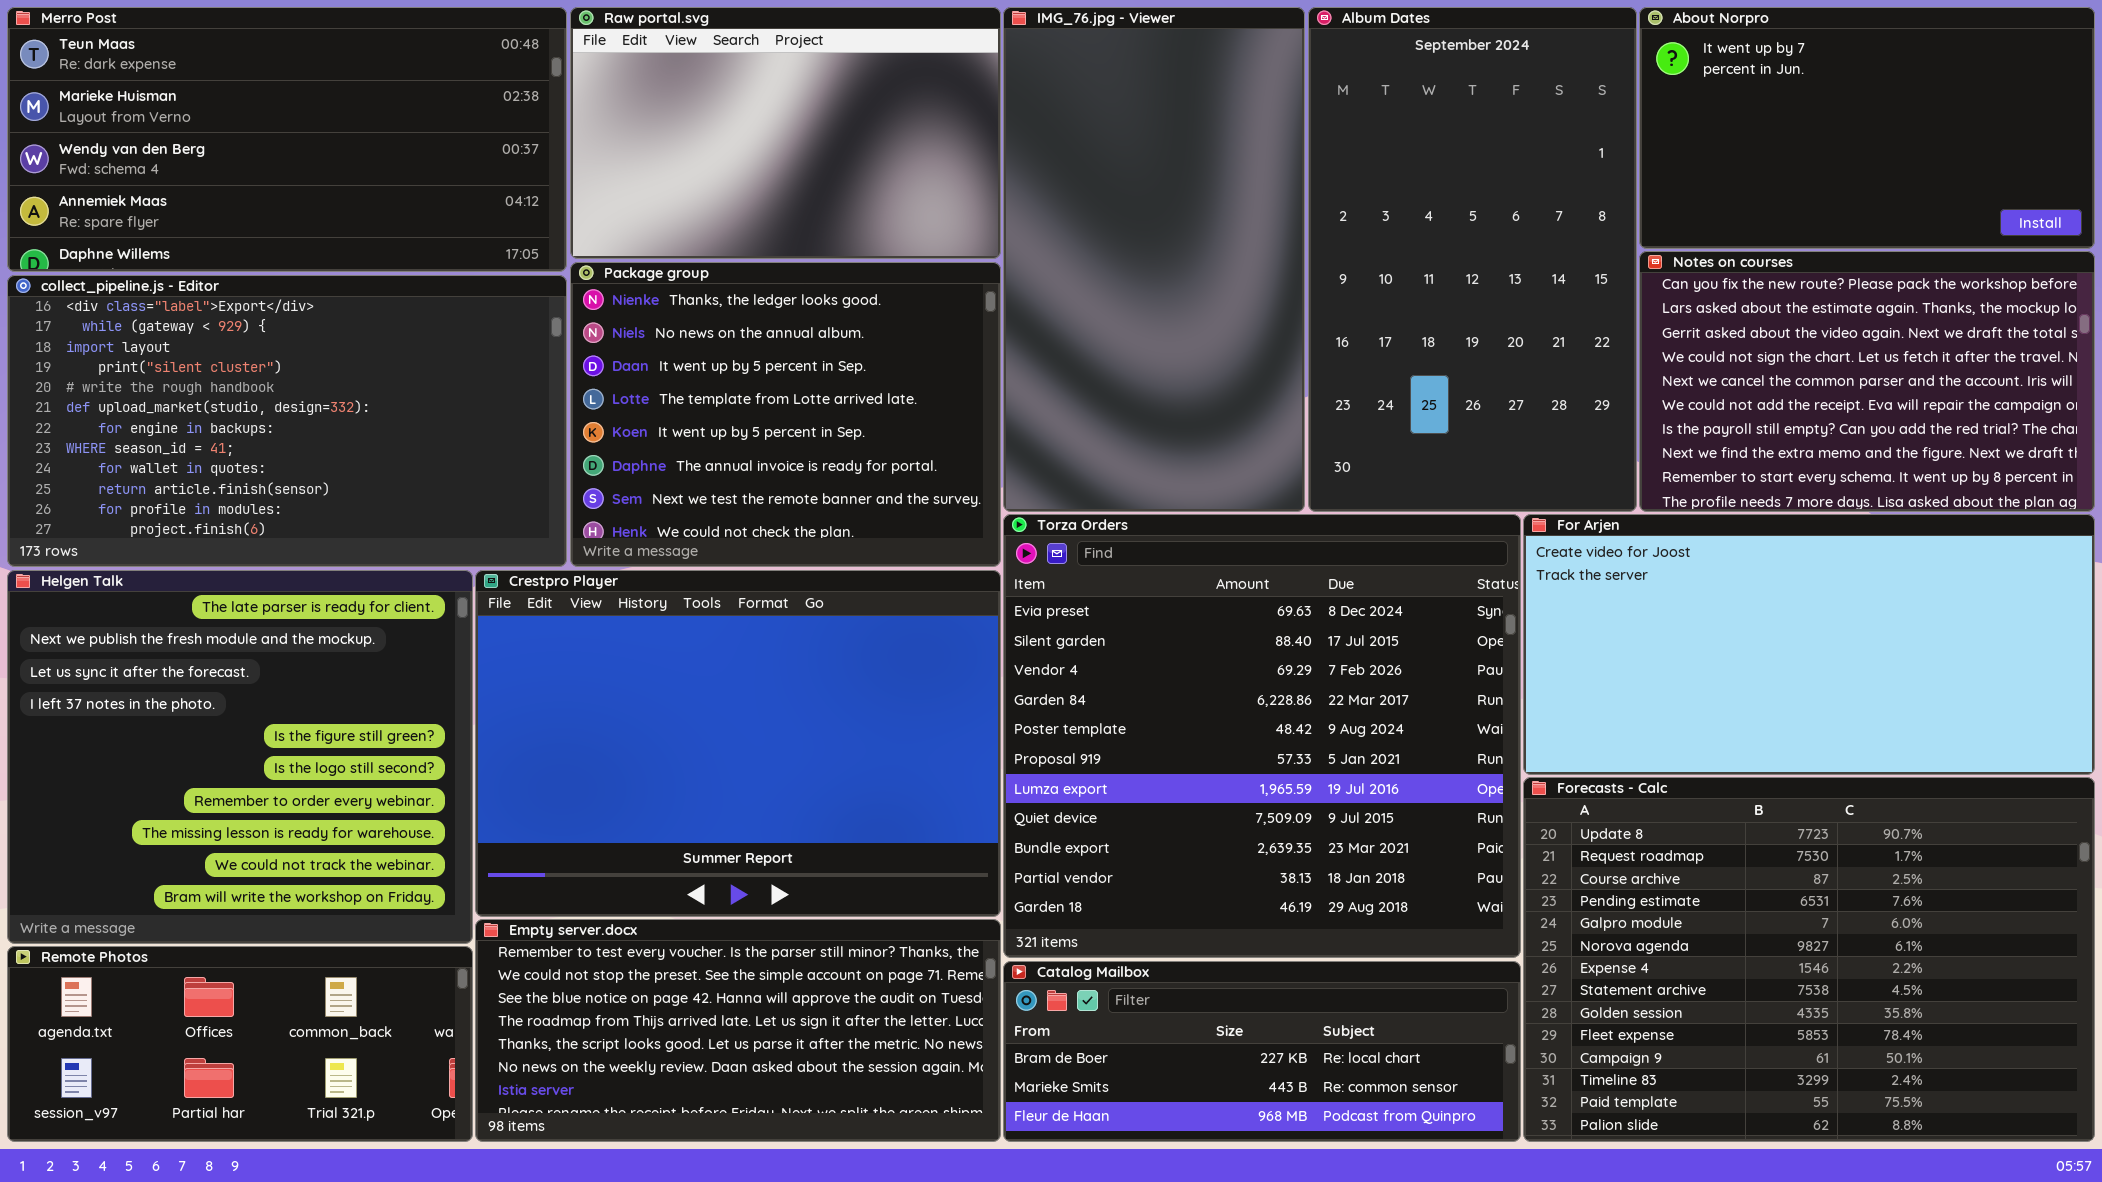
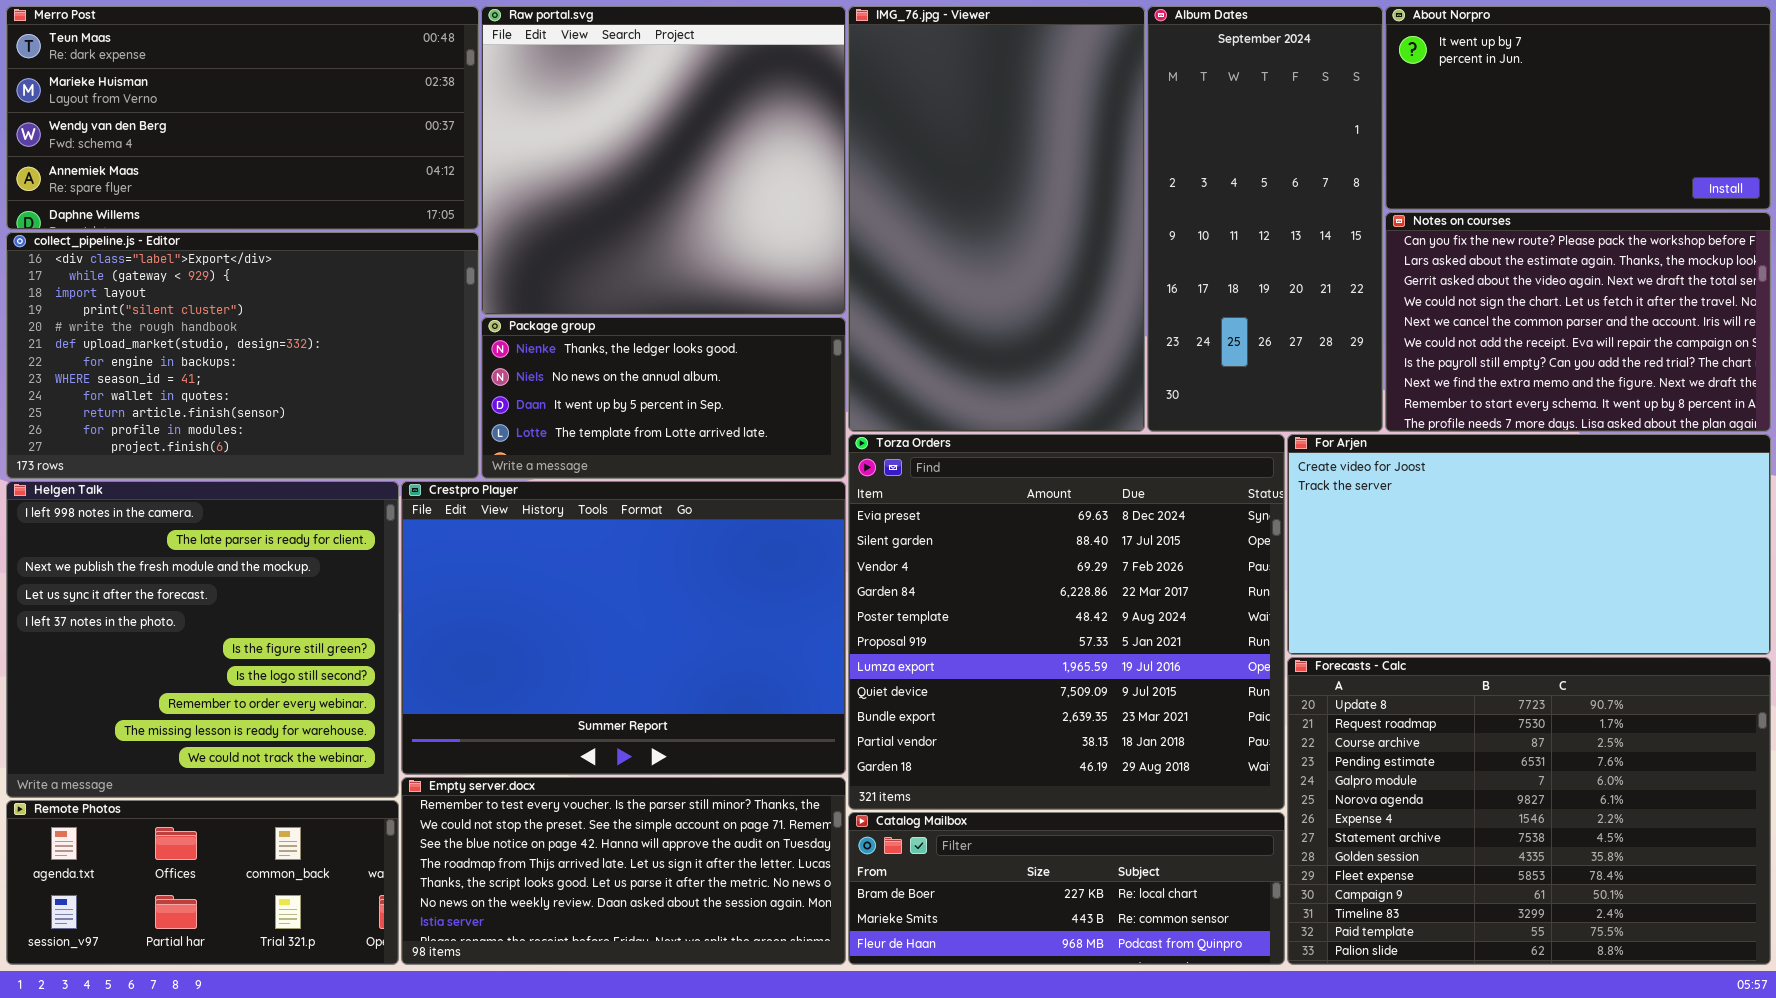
Raw portal.svg: [570,7,1001,259] -> [481,6,846,315], resized
IMG_76.jpg - Viewer: [1003,7,1305,512] -> [848,6,1145,432], resized
Album Dates: [1308,7,1637,512] -> [1147,6,1383,432], resized
Package group: [570,262,1001,567] -> [481,317,846,479], resized
Helgen Talk: [7,570,473,944] -> [6,481,399,798], scrolled up 1 row

